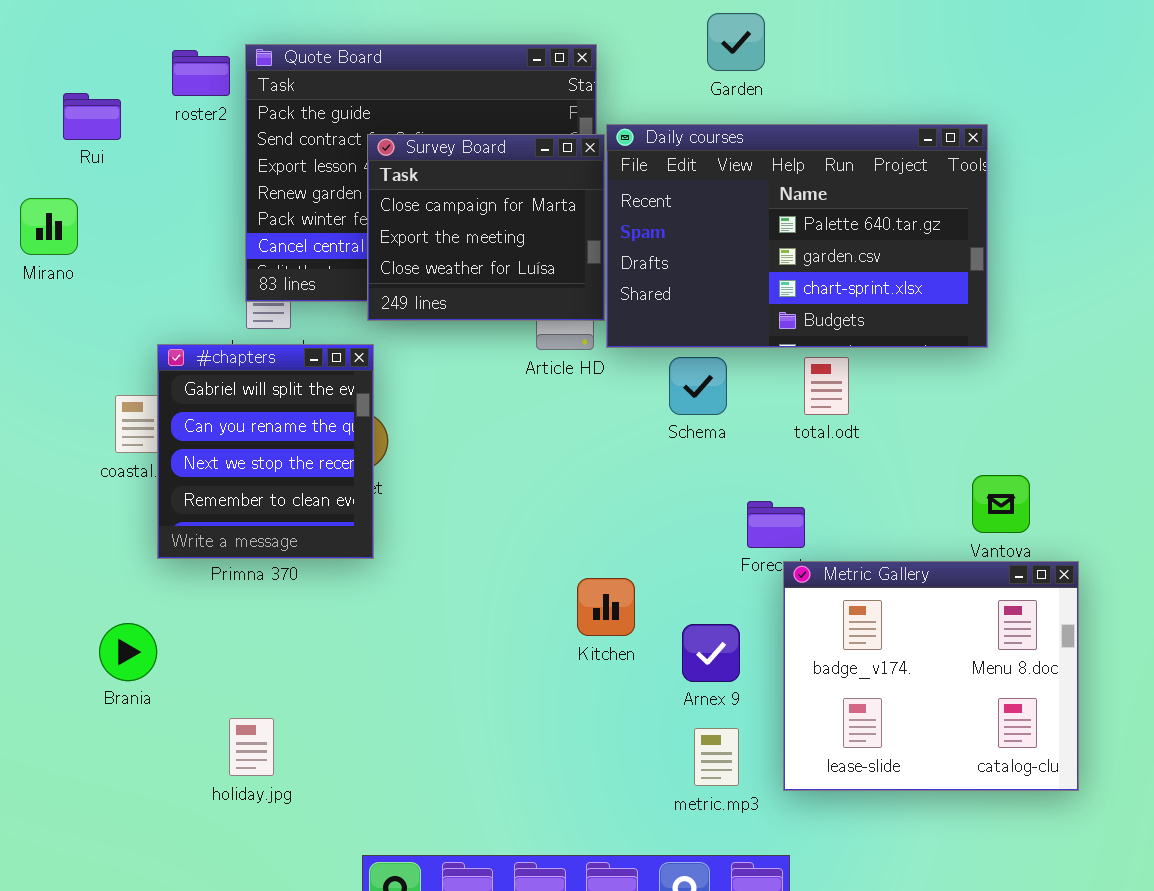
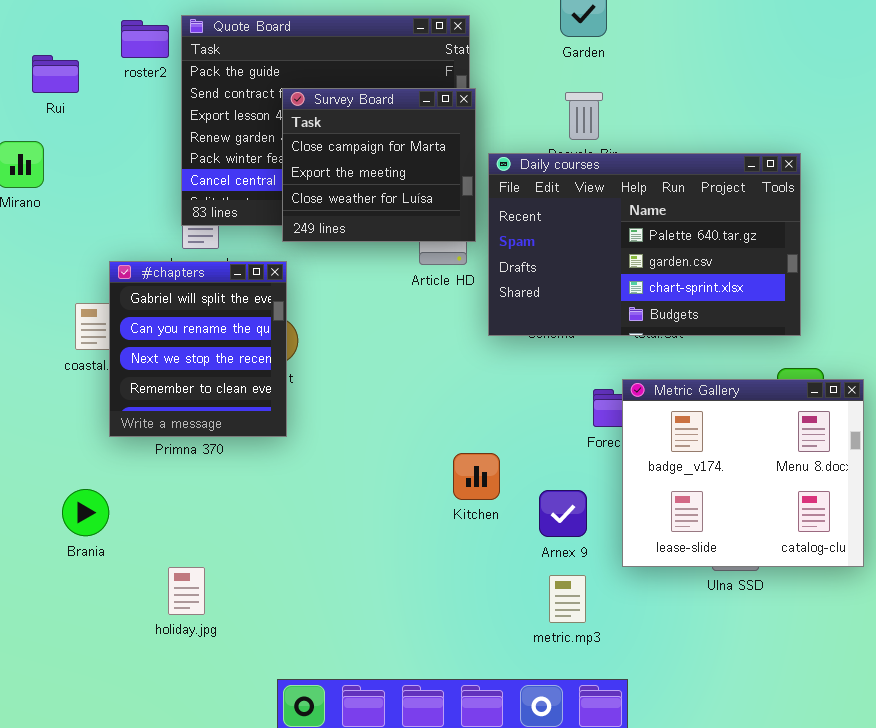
Daily courses: [606,124,988,348] -> [488,153,801,336], moved
Metric Gallery: [783,561,1079,791] -> [622,379,864,567], moved

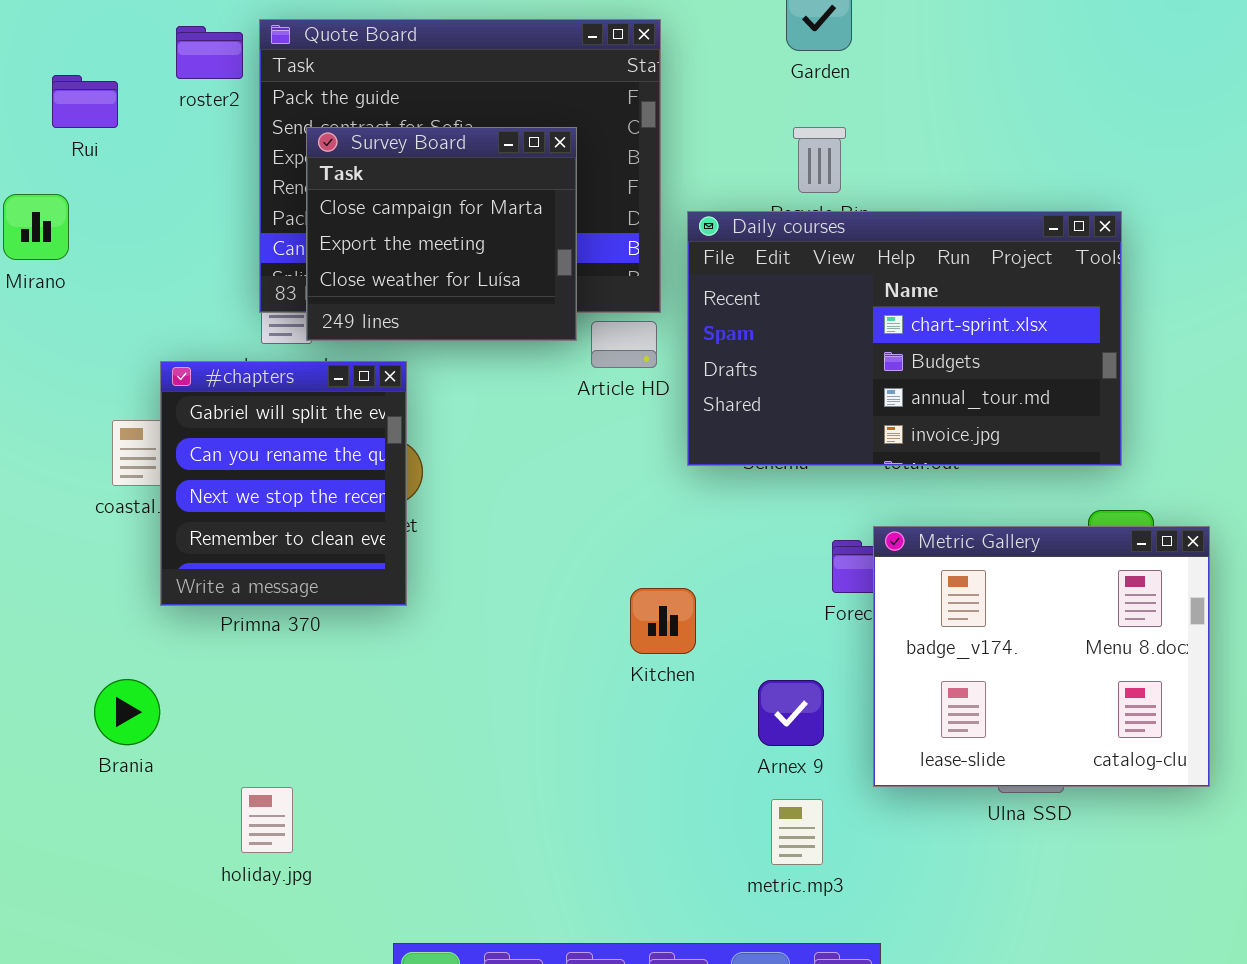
Survey Board: [282,88,476,242] -> [306,127,577,341], moved
Daily courses: [488,153,801,336] -> [687,211,1122,466], scrolled down 2 rows
Kitchen: [453,453,500,500] -> [630,588,696,654], moved

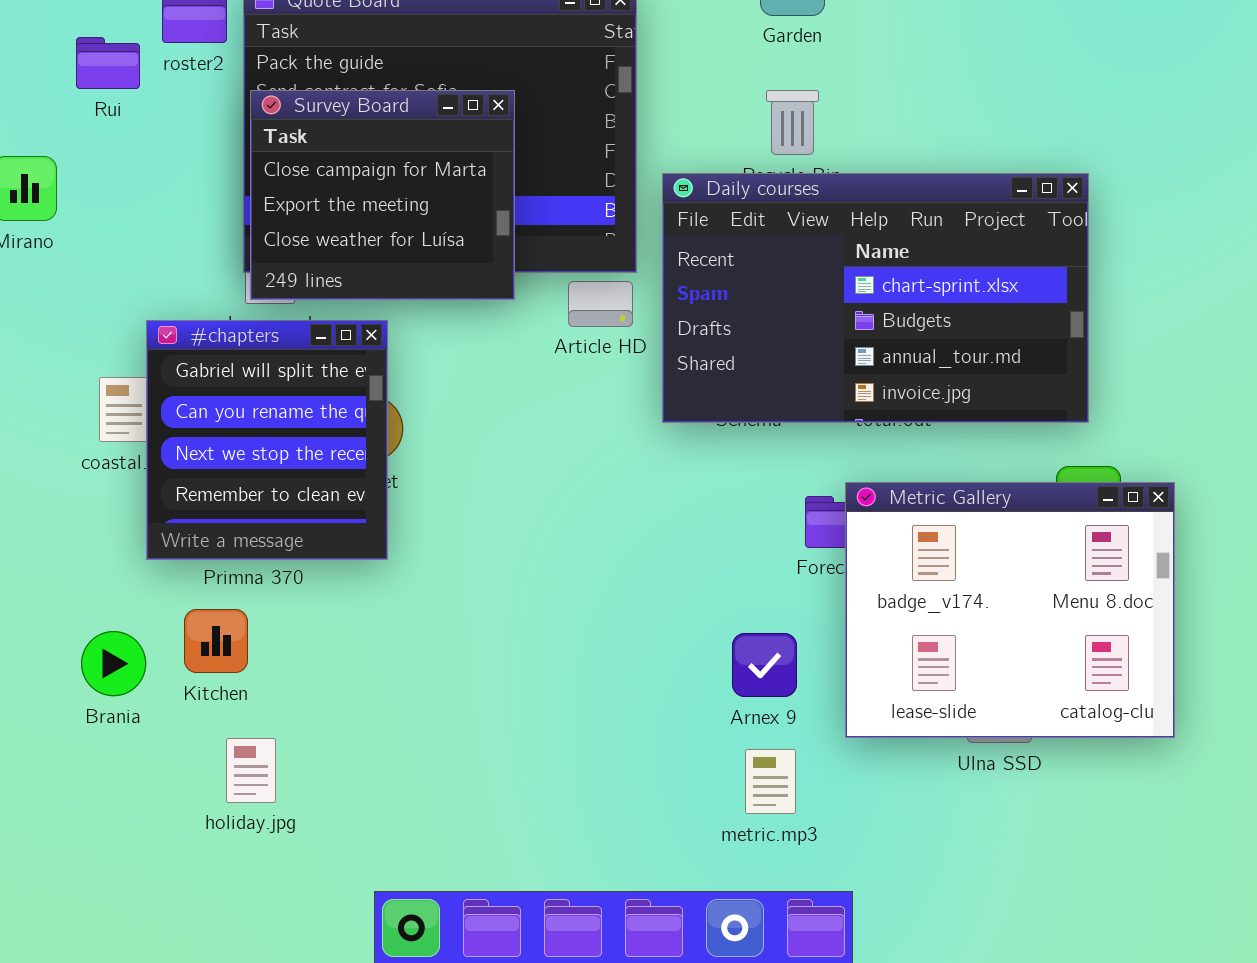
Rui: [52,75,118,128] -> [76,37,140,89], moved
Survey Board: [306,127,577,341] -> [250,90,515,300], moved
Kitchen: [630,588,696,654] -> [184,609,248,673], moved

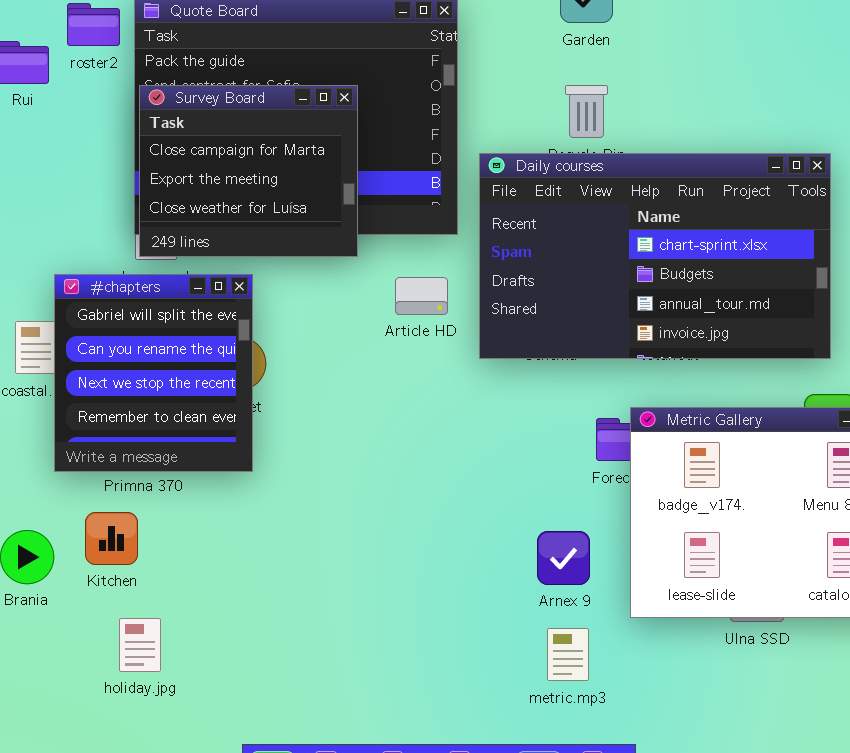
Article HD: [568,281,633,327] -> [395,277,448,315], moved

